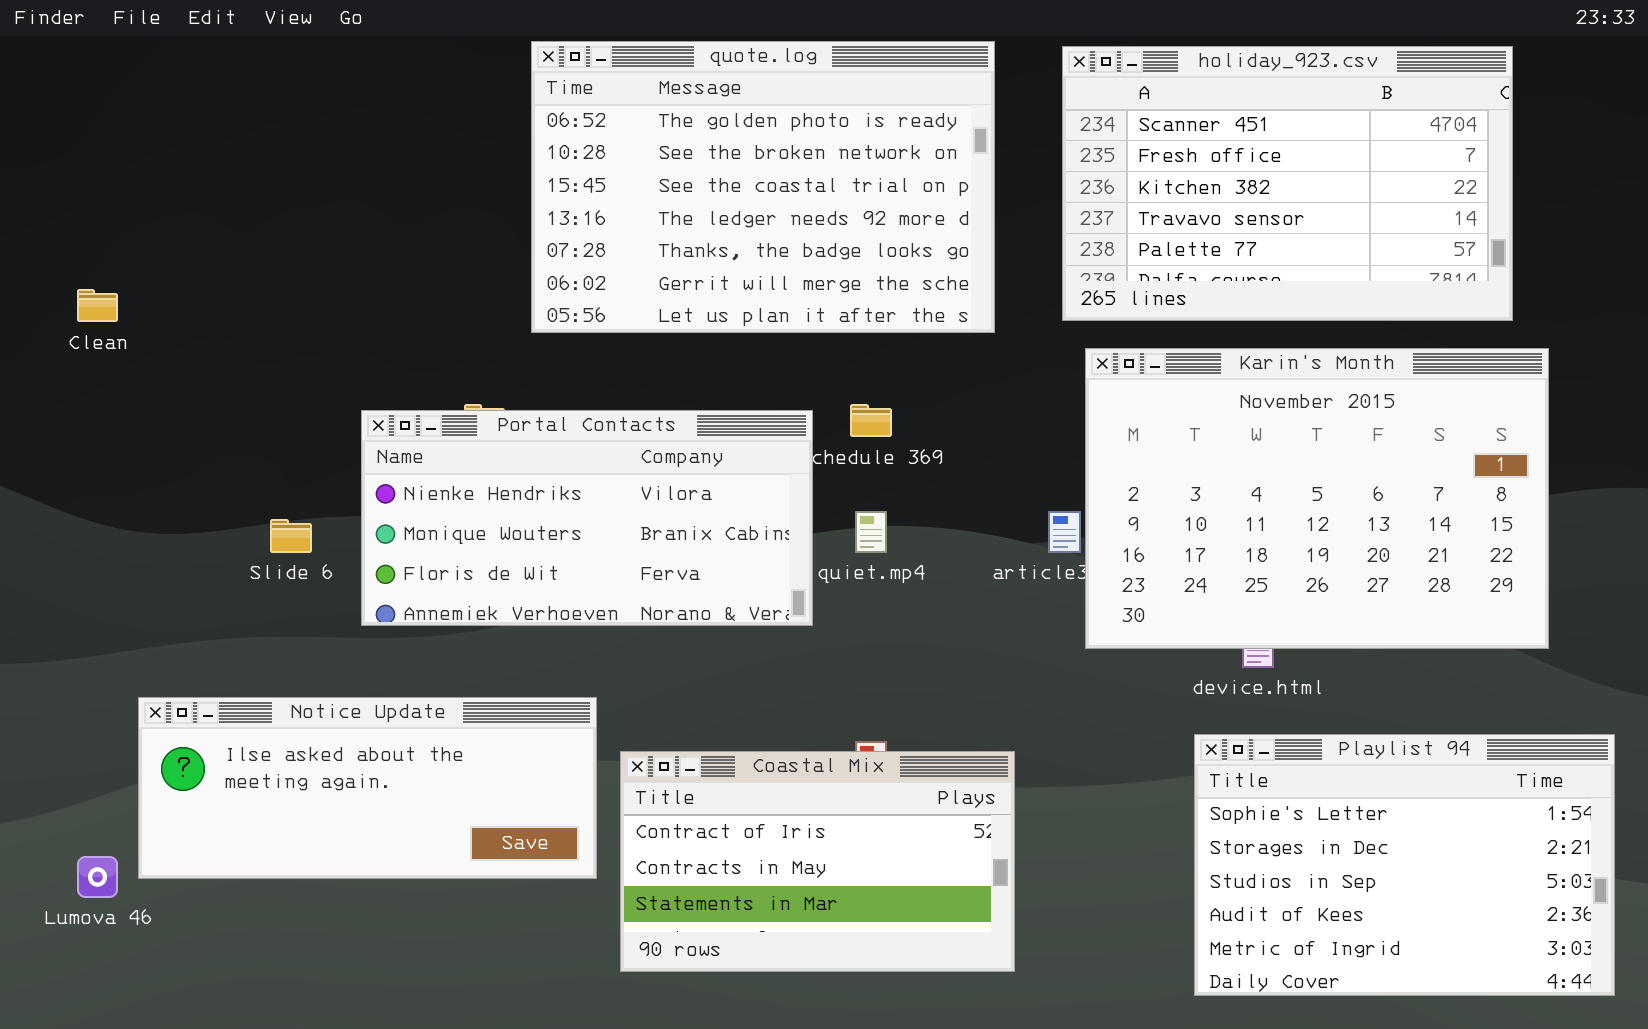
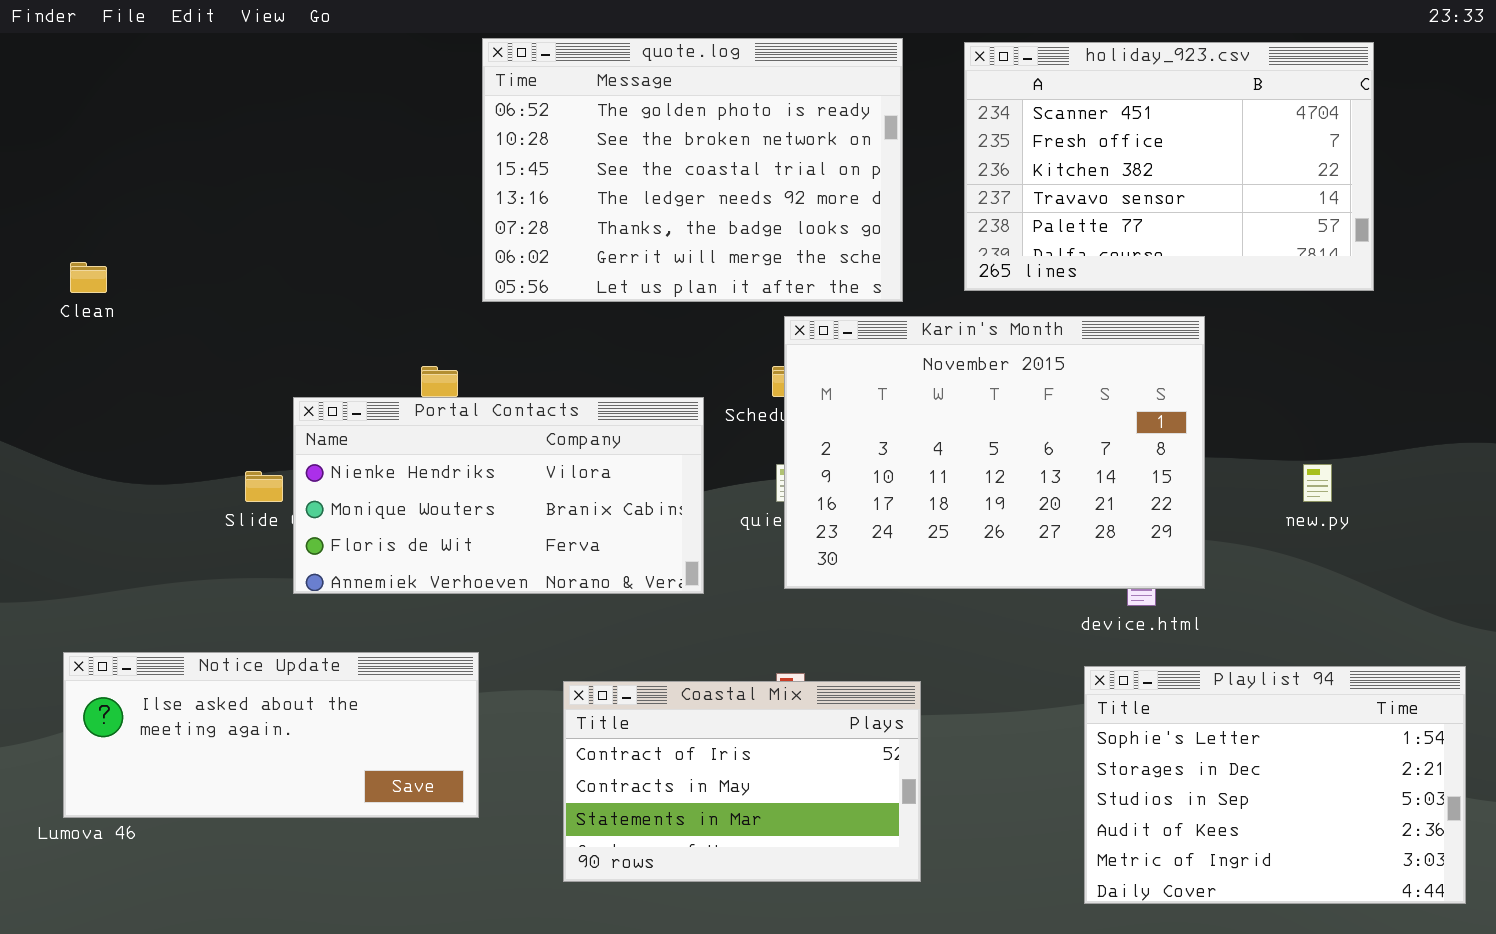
Karin's Month: [1085,348,1549,649] -> [784,316,1205,589], moved
Portal Contacts: [361,410,813,626] -> [293,397,704,594], moved
Notice Update: [138,697,597,879] -> [63,652,479,818], moved

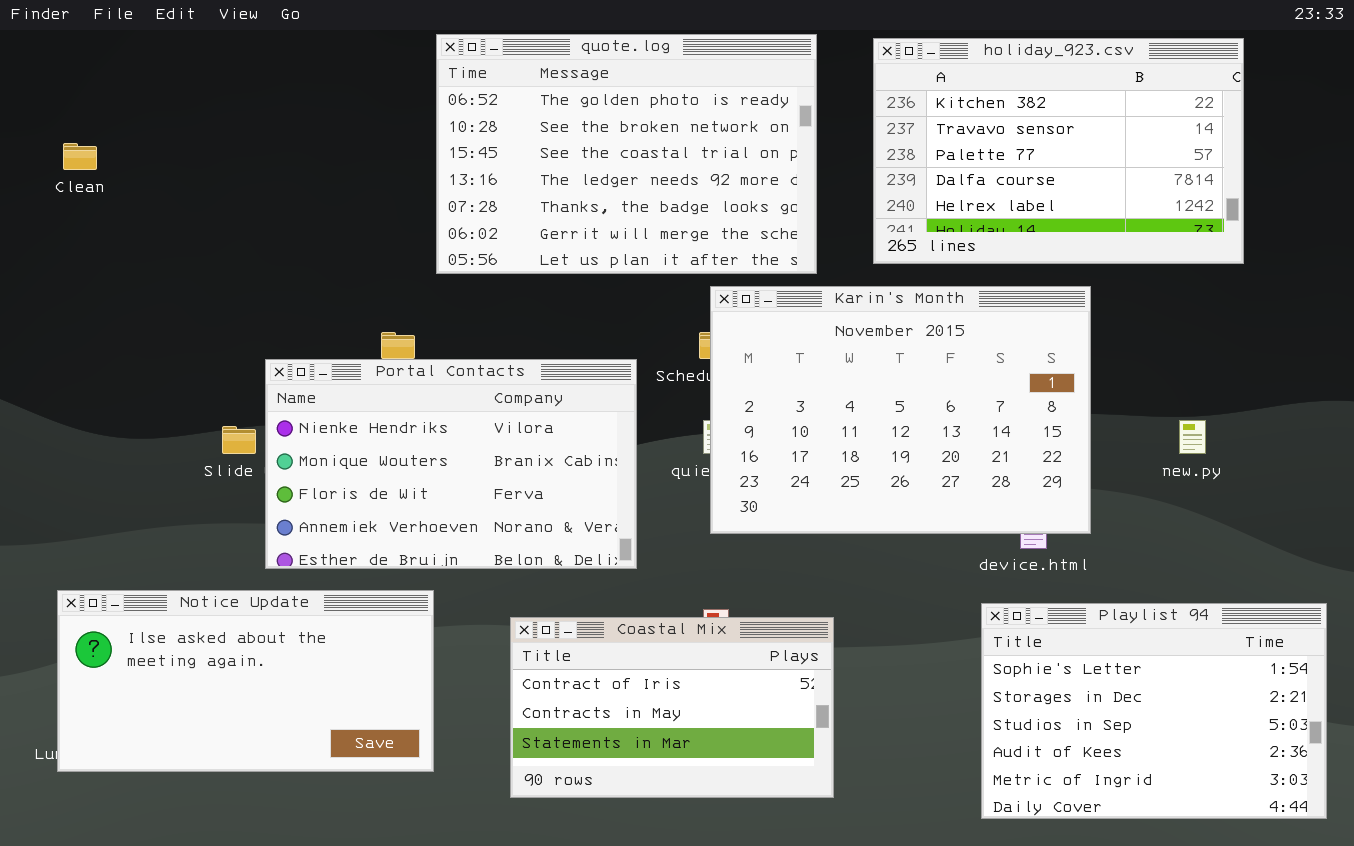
holiday_923.csv: [964,42,1374,291] -> [873,38,1244,264], scrolled down 2 rows
Clean: [70,262,107,293] -> [63,143,97,170], moved
Portal Contacts: [293,397,704,594] -> [265,359,637,569], resized
Notice Update: [63,652,479,818] -> [57,590,434,772], resized

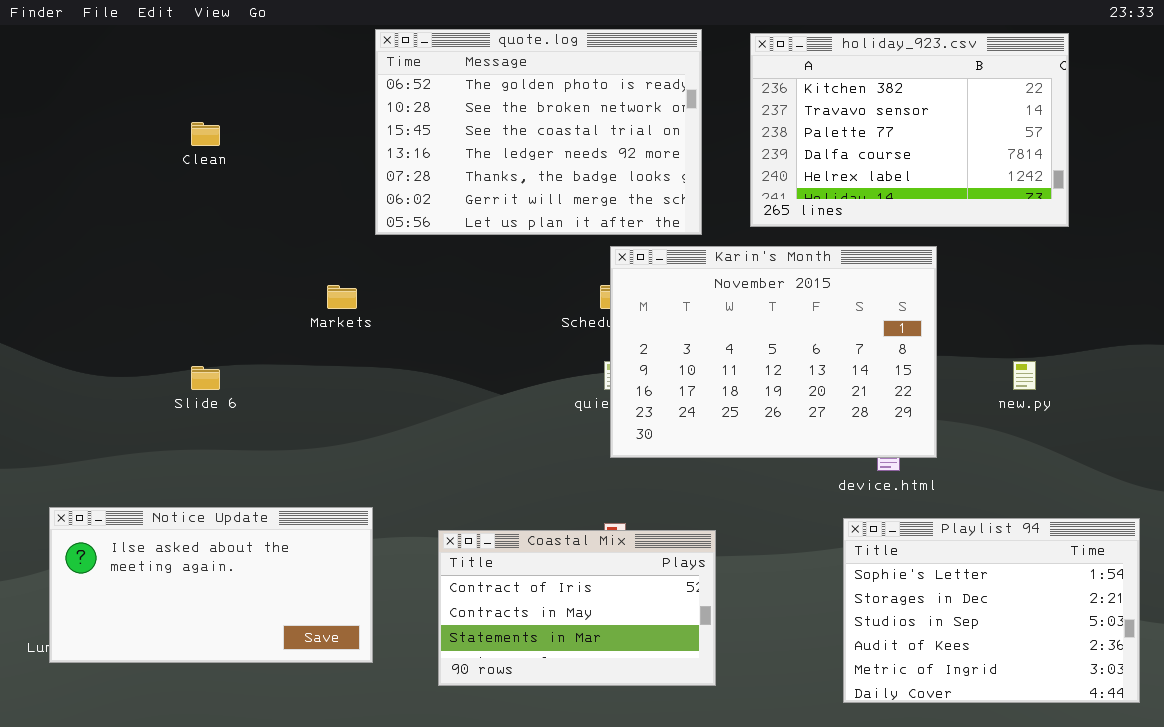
Clean: [63,143,97,170] -> [191,122,220,146], moved
Portal Contacts: [265,359,637,569] -> none, closed

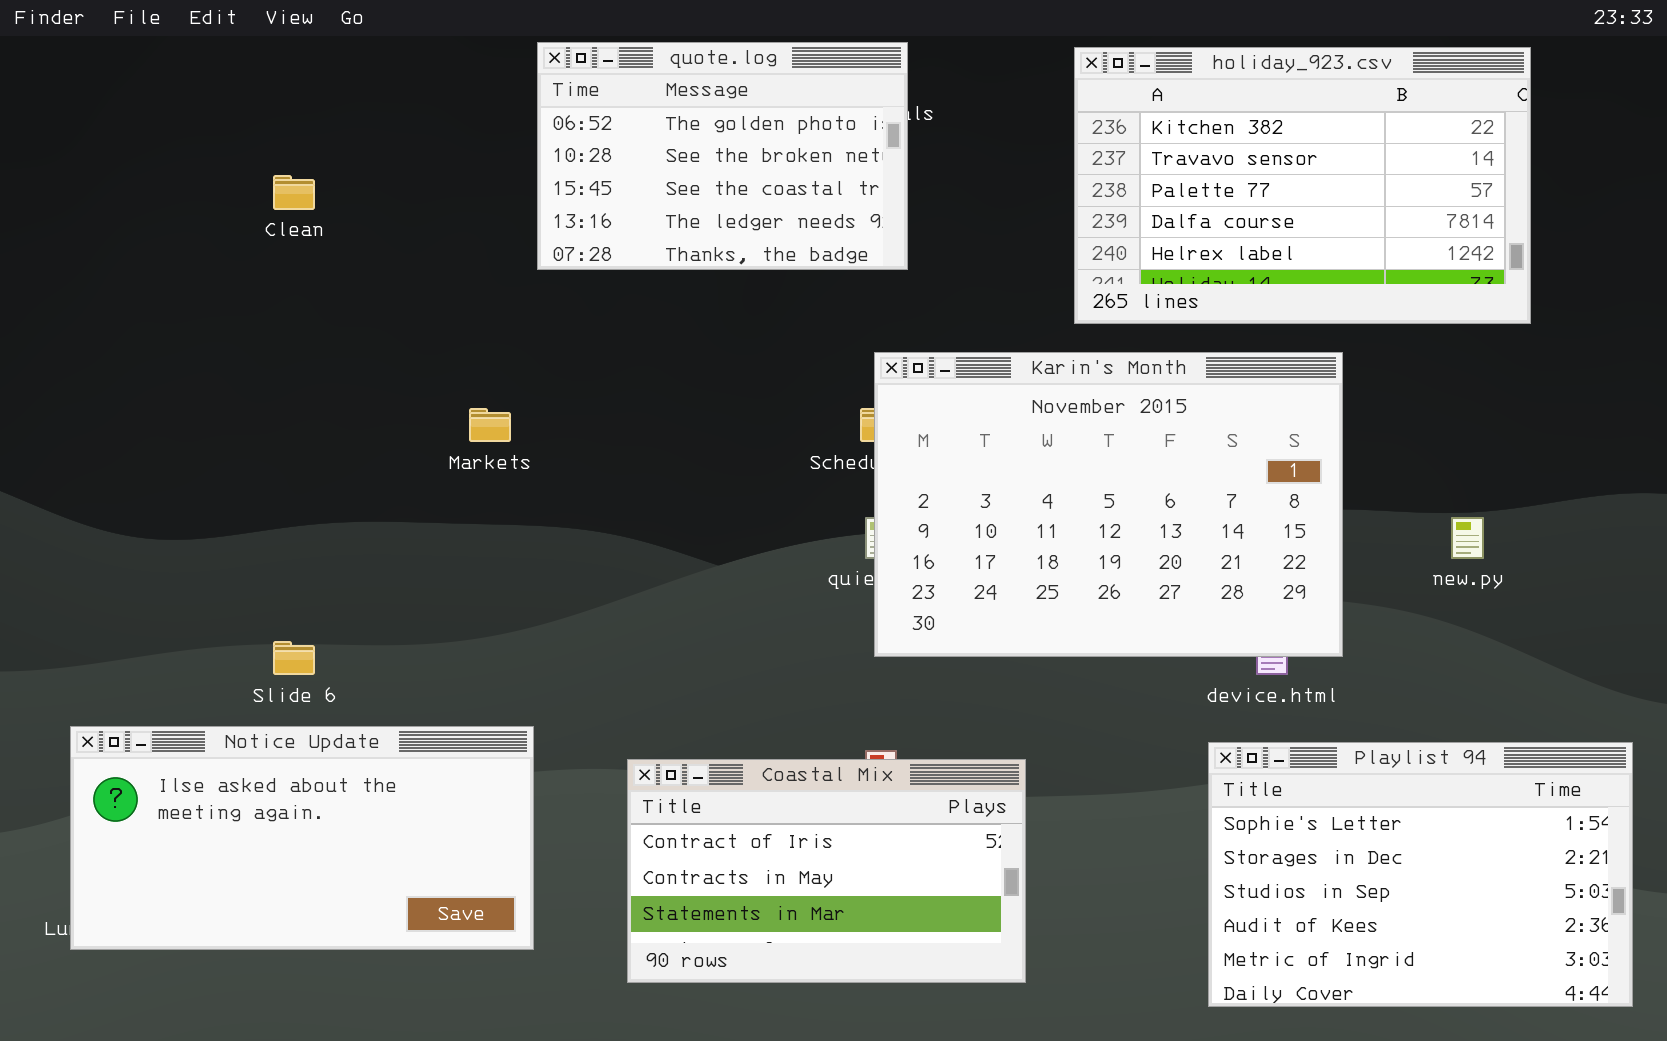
quote.log: [375,29,702,235] -> [537,42,908,270], resized
Slide 6: [191,366,220,390] -> [273,641,315,675], moved

